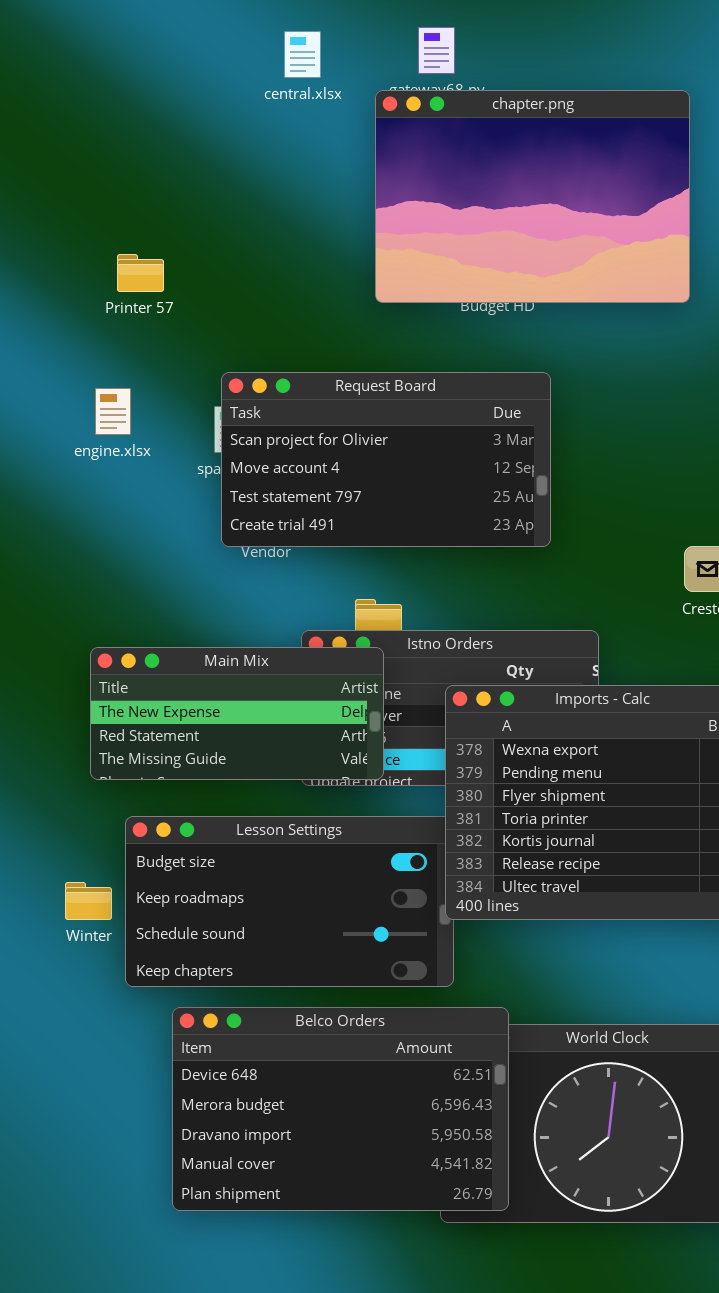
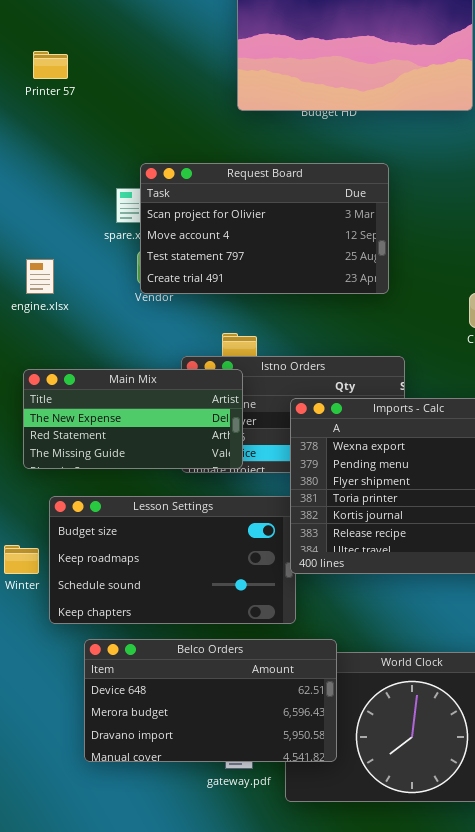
Printer 57: [117,254,164,292] -> [33,51,68,79], moved
Request Board: [221,372,551,547] -> [140,163,389,294], moved
engine.xlsx: [95,388,131,435] -> [26,259,54,294], moved
Belco Orders: [172,1007,509,1211] -> [84,639,337,762], resized

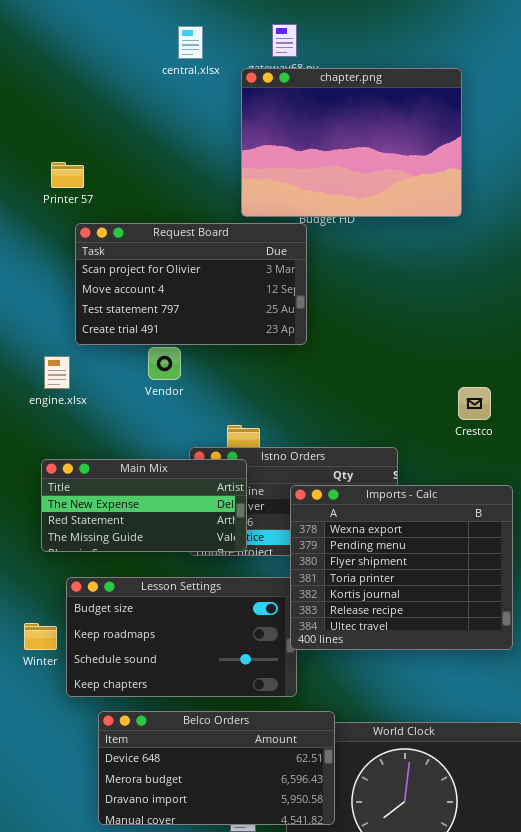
Request Board: [140,163,389,294] -> [75,223,307,345], moved

